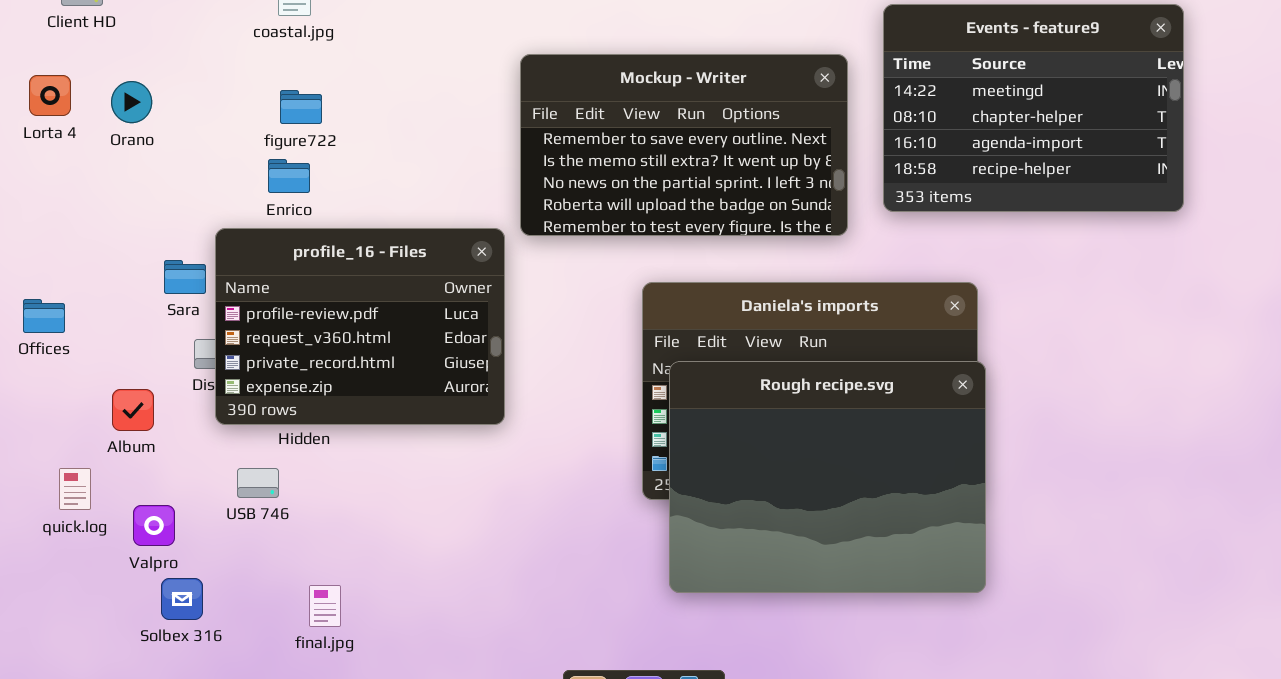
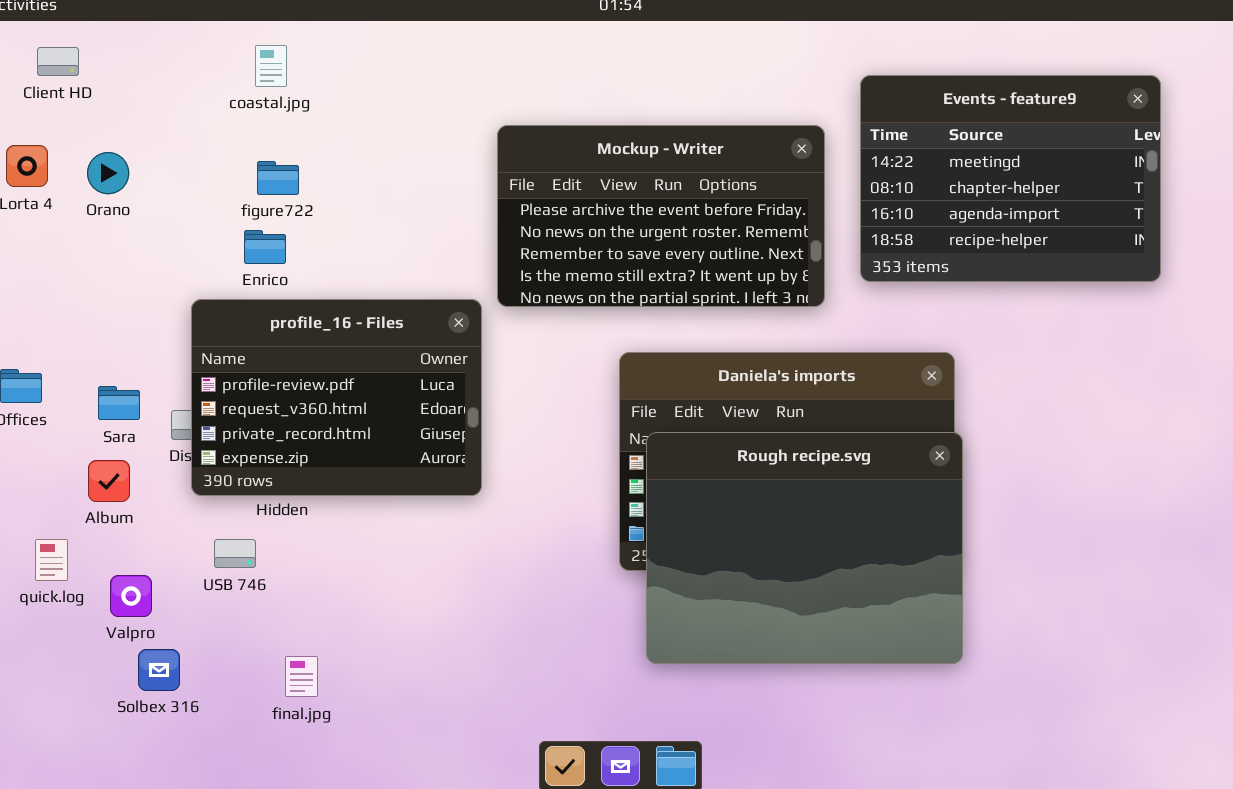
Mockup - Writer: [520,54,848,236] -> [497,125,825,307], scrolled up 2 rows
Sara: [164,260,206,294] -> [98,386,140,420], moved

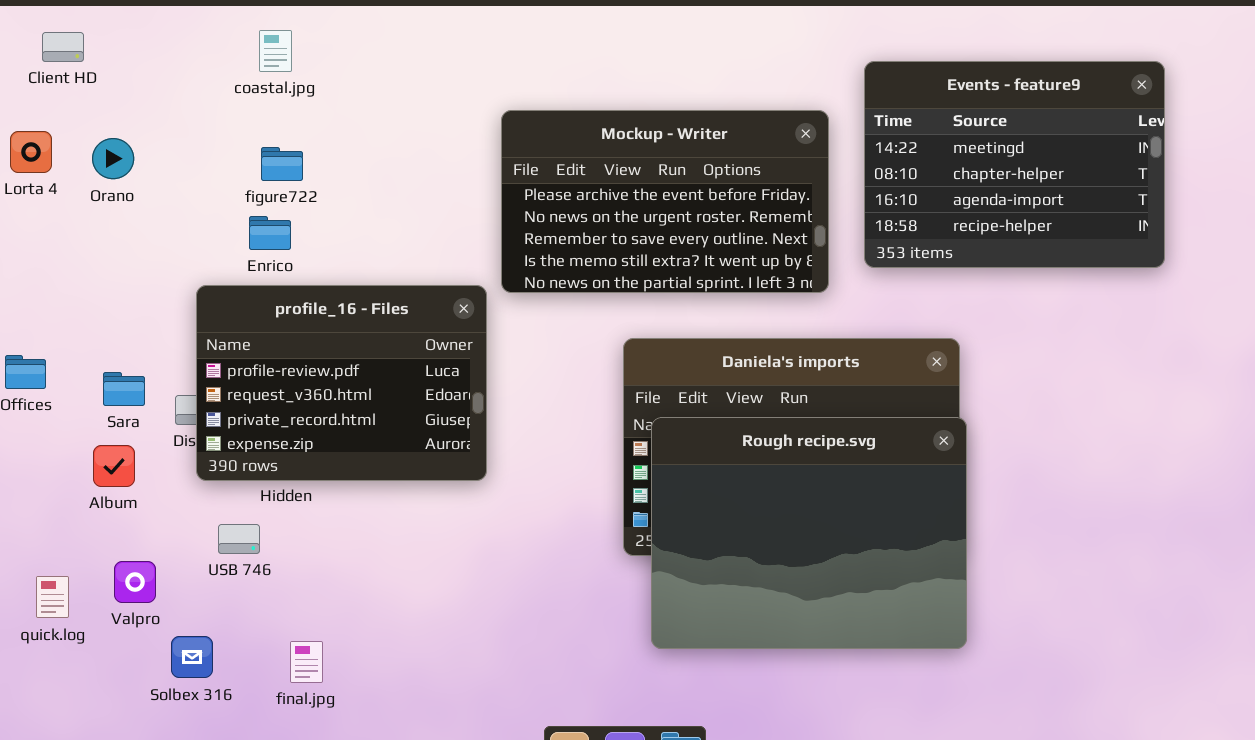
quick.log: [35,539,68,581] -> [36,576,69,618], moved
Solbex 316: [138,649,180,691] -> [171,636,213,678], moved

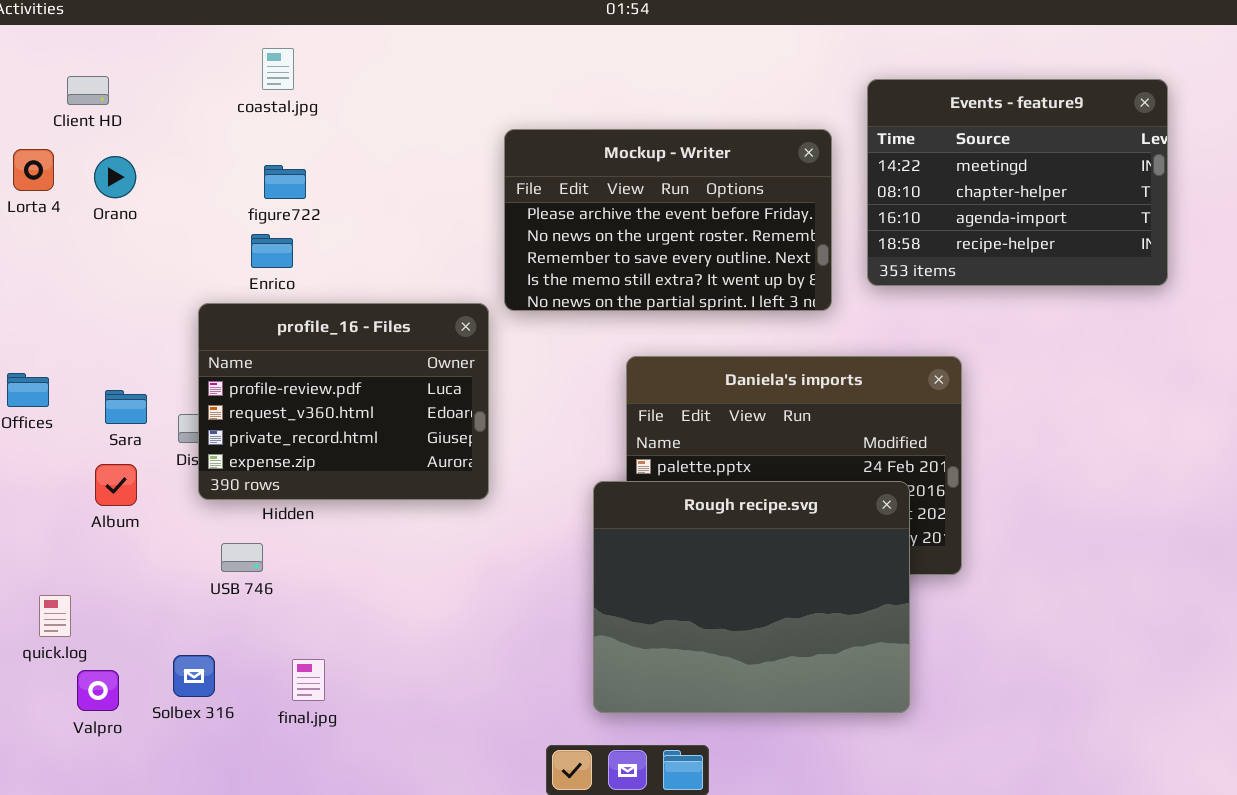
Client HD: [42,32,84,62] -> [67,76,109,105], moved
Rough recipe.svg: [651,417,967,649] -> [593,481,910,713], moved
Valpro: [114,561,156,603] -> [77,670,119,711], moved

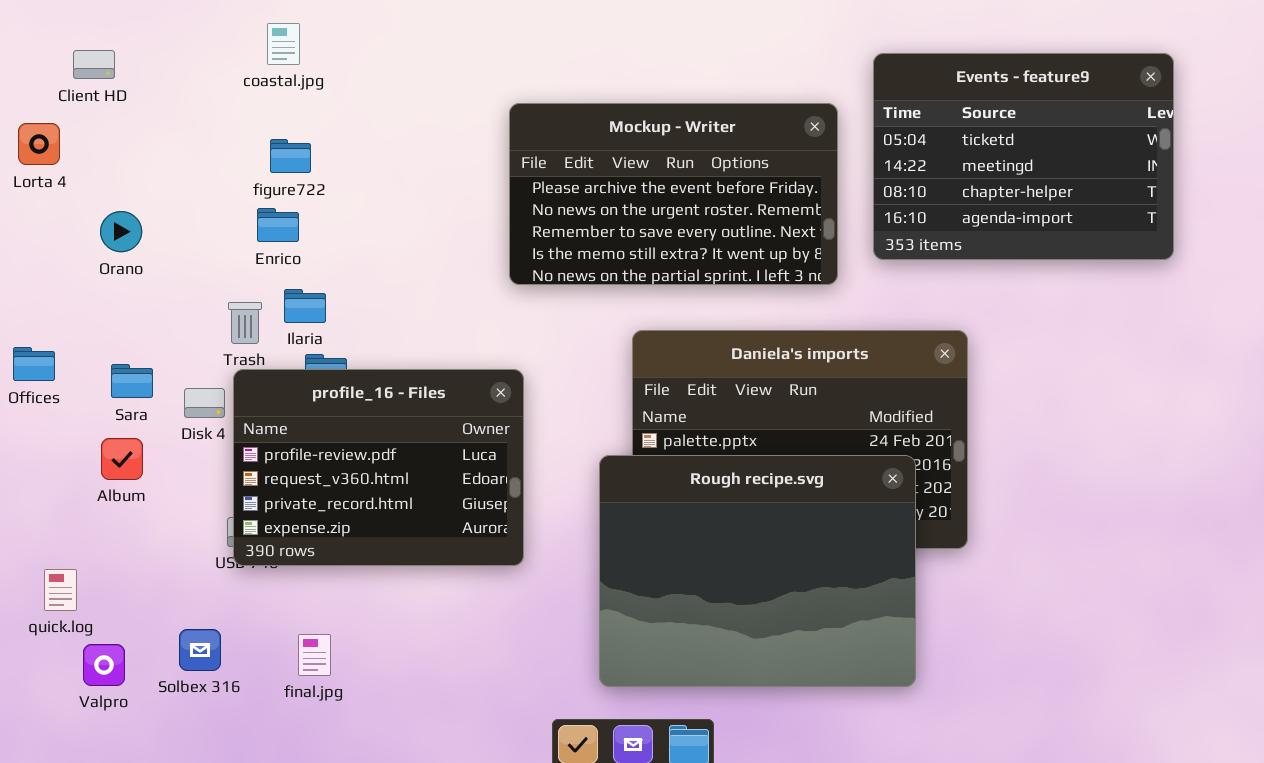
Events - feature9: [867,79,1168,286] -> [873,53,1174,260], scrolled up 1 row
Orano: [94,156,136,198] -> [100,211,142,252], moved
profile_16 - Files: [198,303,489,500] -> [233,369,524,566], moved

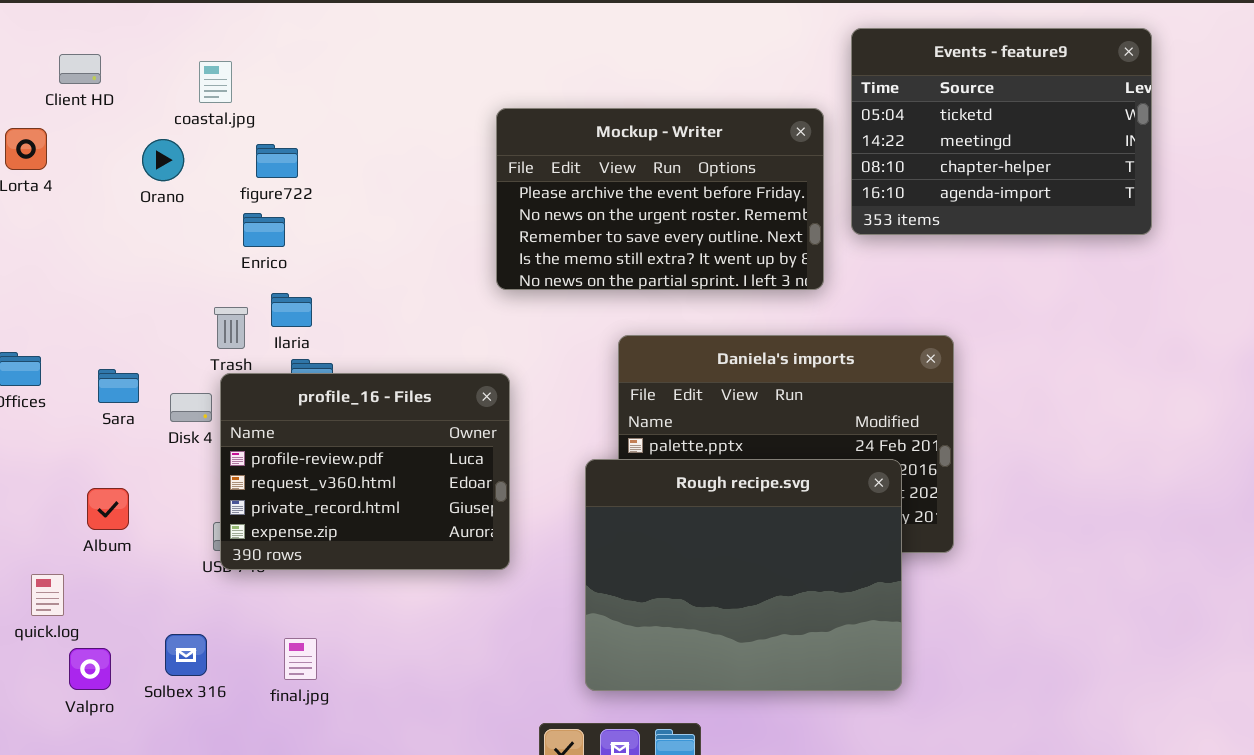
coastal.jpg: [267,23,300,65] -> [199,61,232,103], moved
Events - feature9: [873,53,1174,260] -> [851,28,1152,235], moved
Orano: [100,211,142,252] -> [142,139,184,181], moved
Album: [101,438,143,480] -> [87,488,129,530], moved

